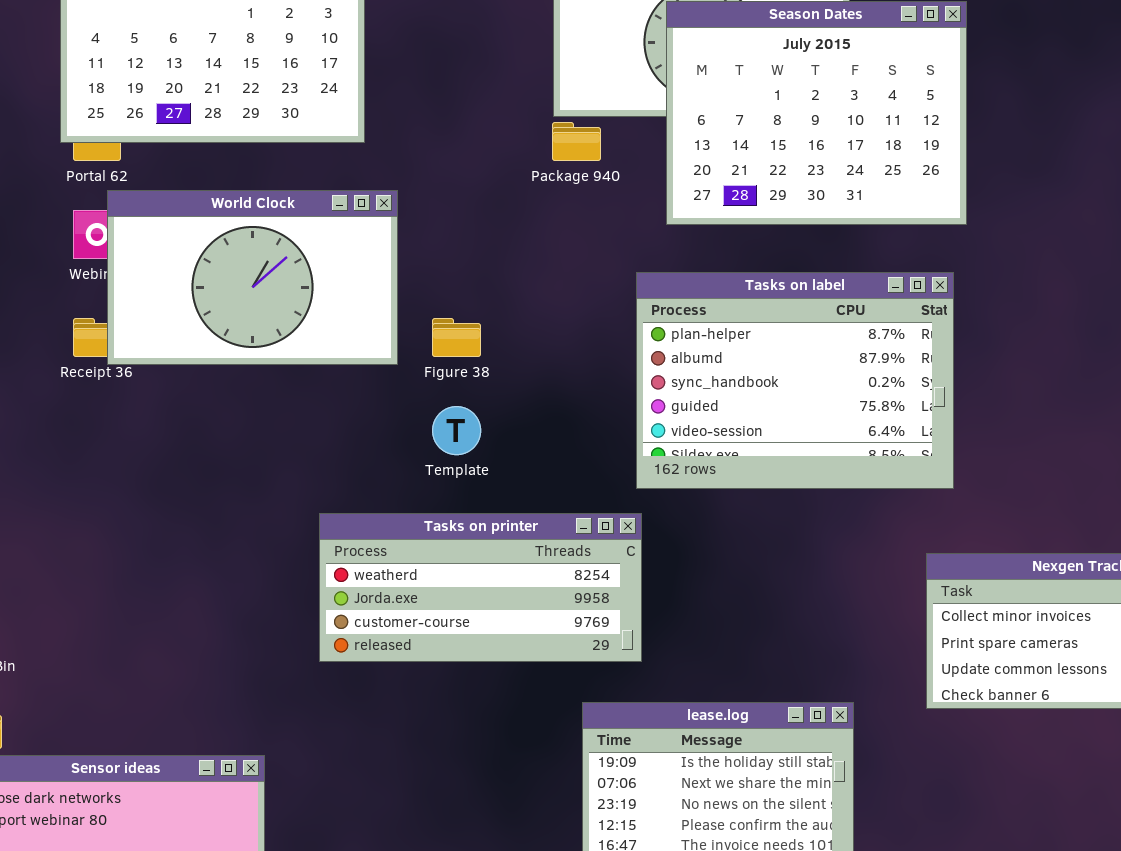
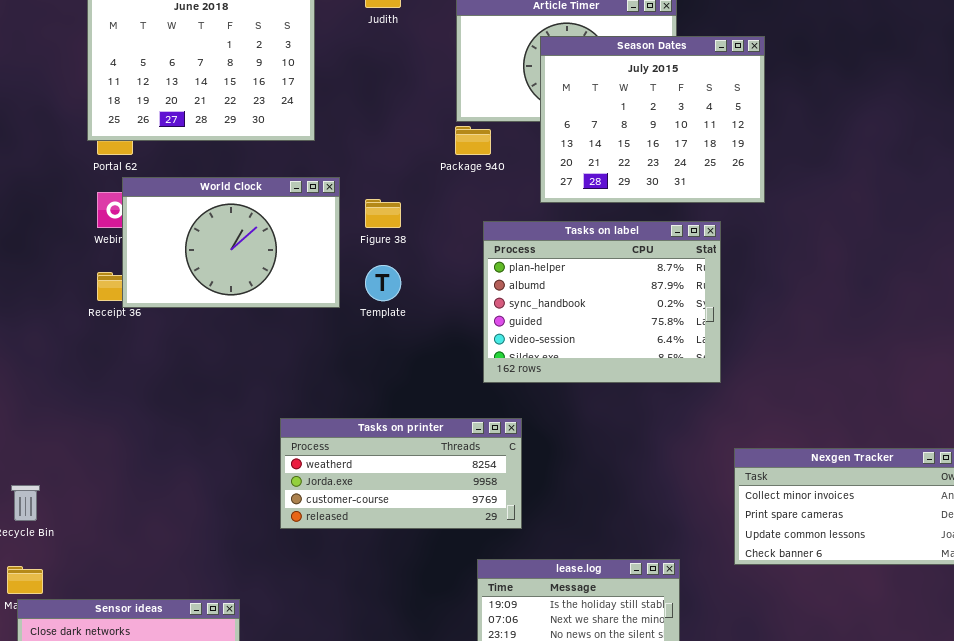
Tasks on label: [636,272,954,489] -> [483,221,721,383], moved
Figure 38: [432,318,481,357] -> [365,199,401,228], moved
Template: [432,406,481,455] -> [365,265,401,301], moved

